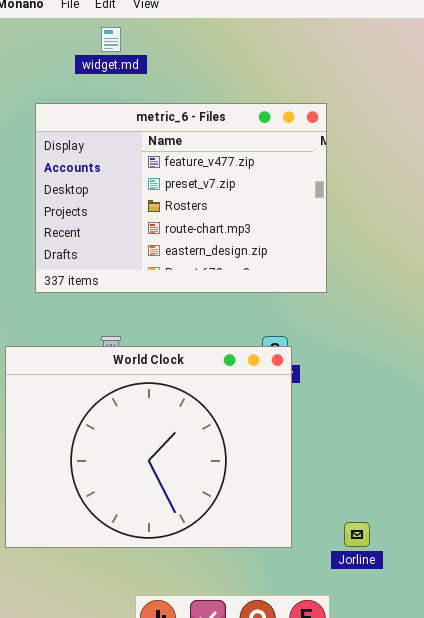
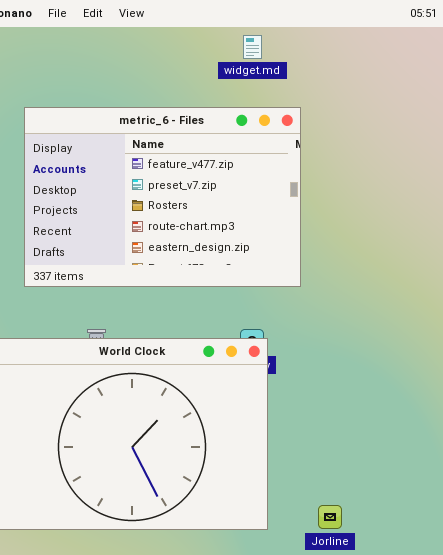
widget.md: [101,27,121,52] -> [243,35,262,59], moved

